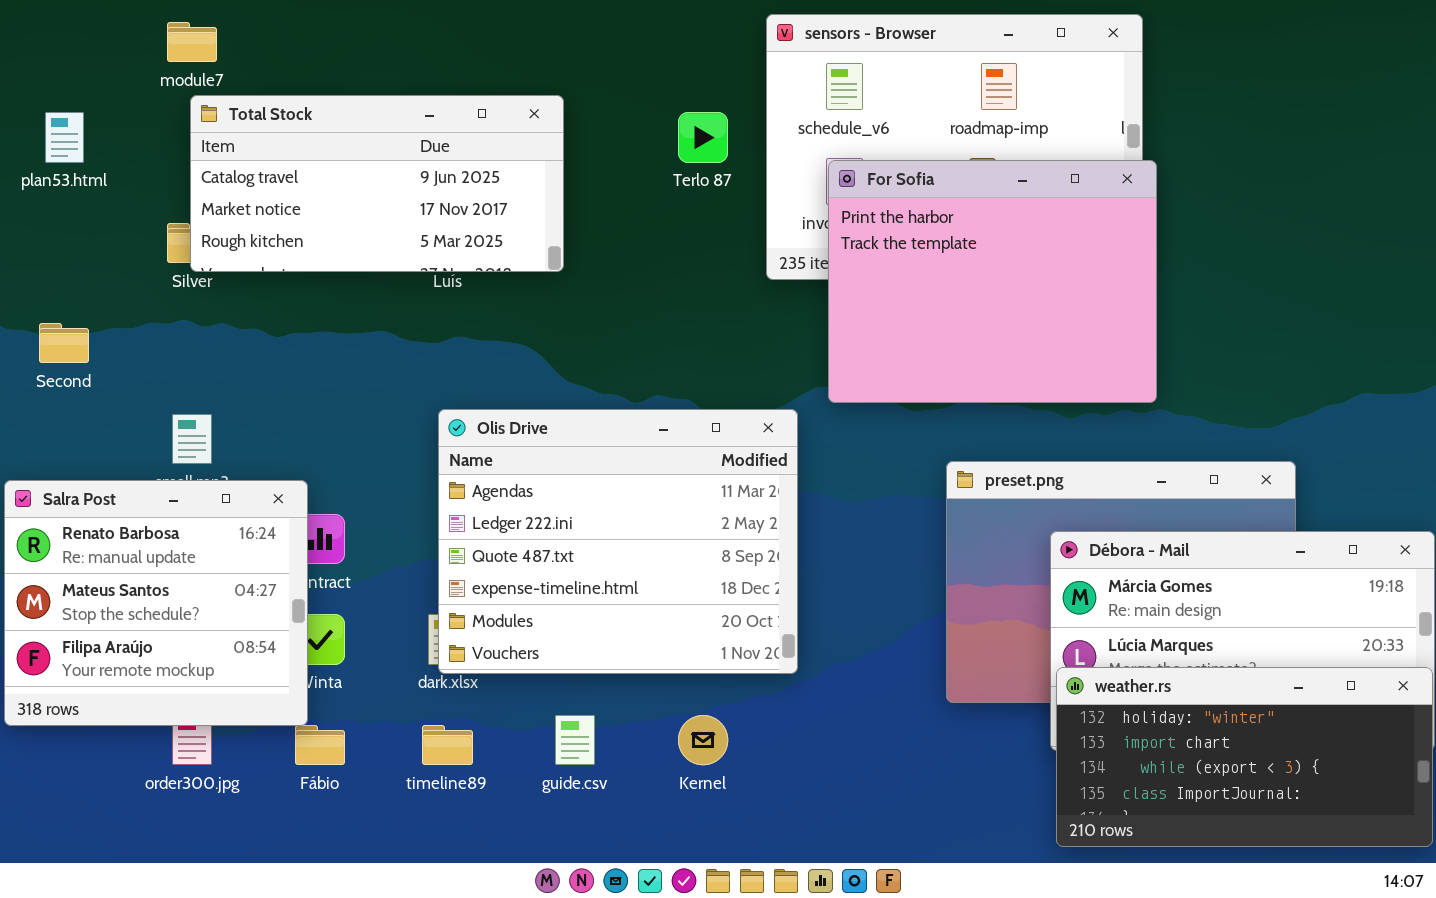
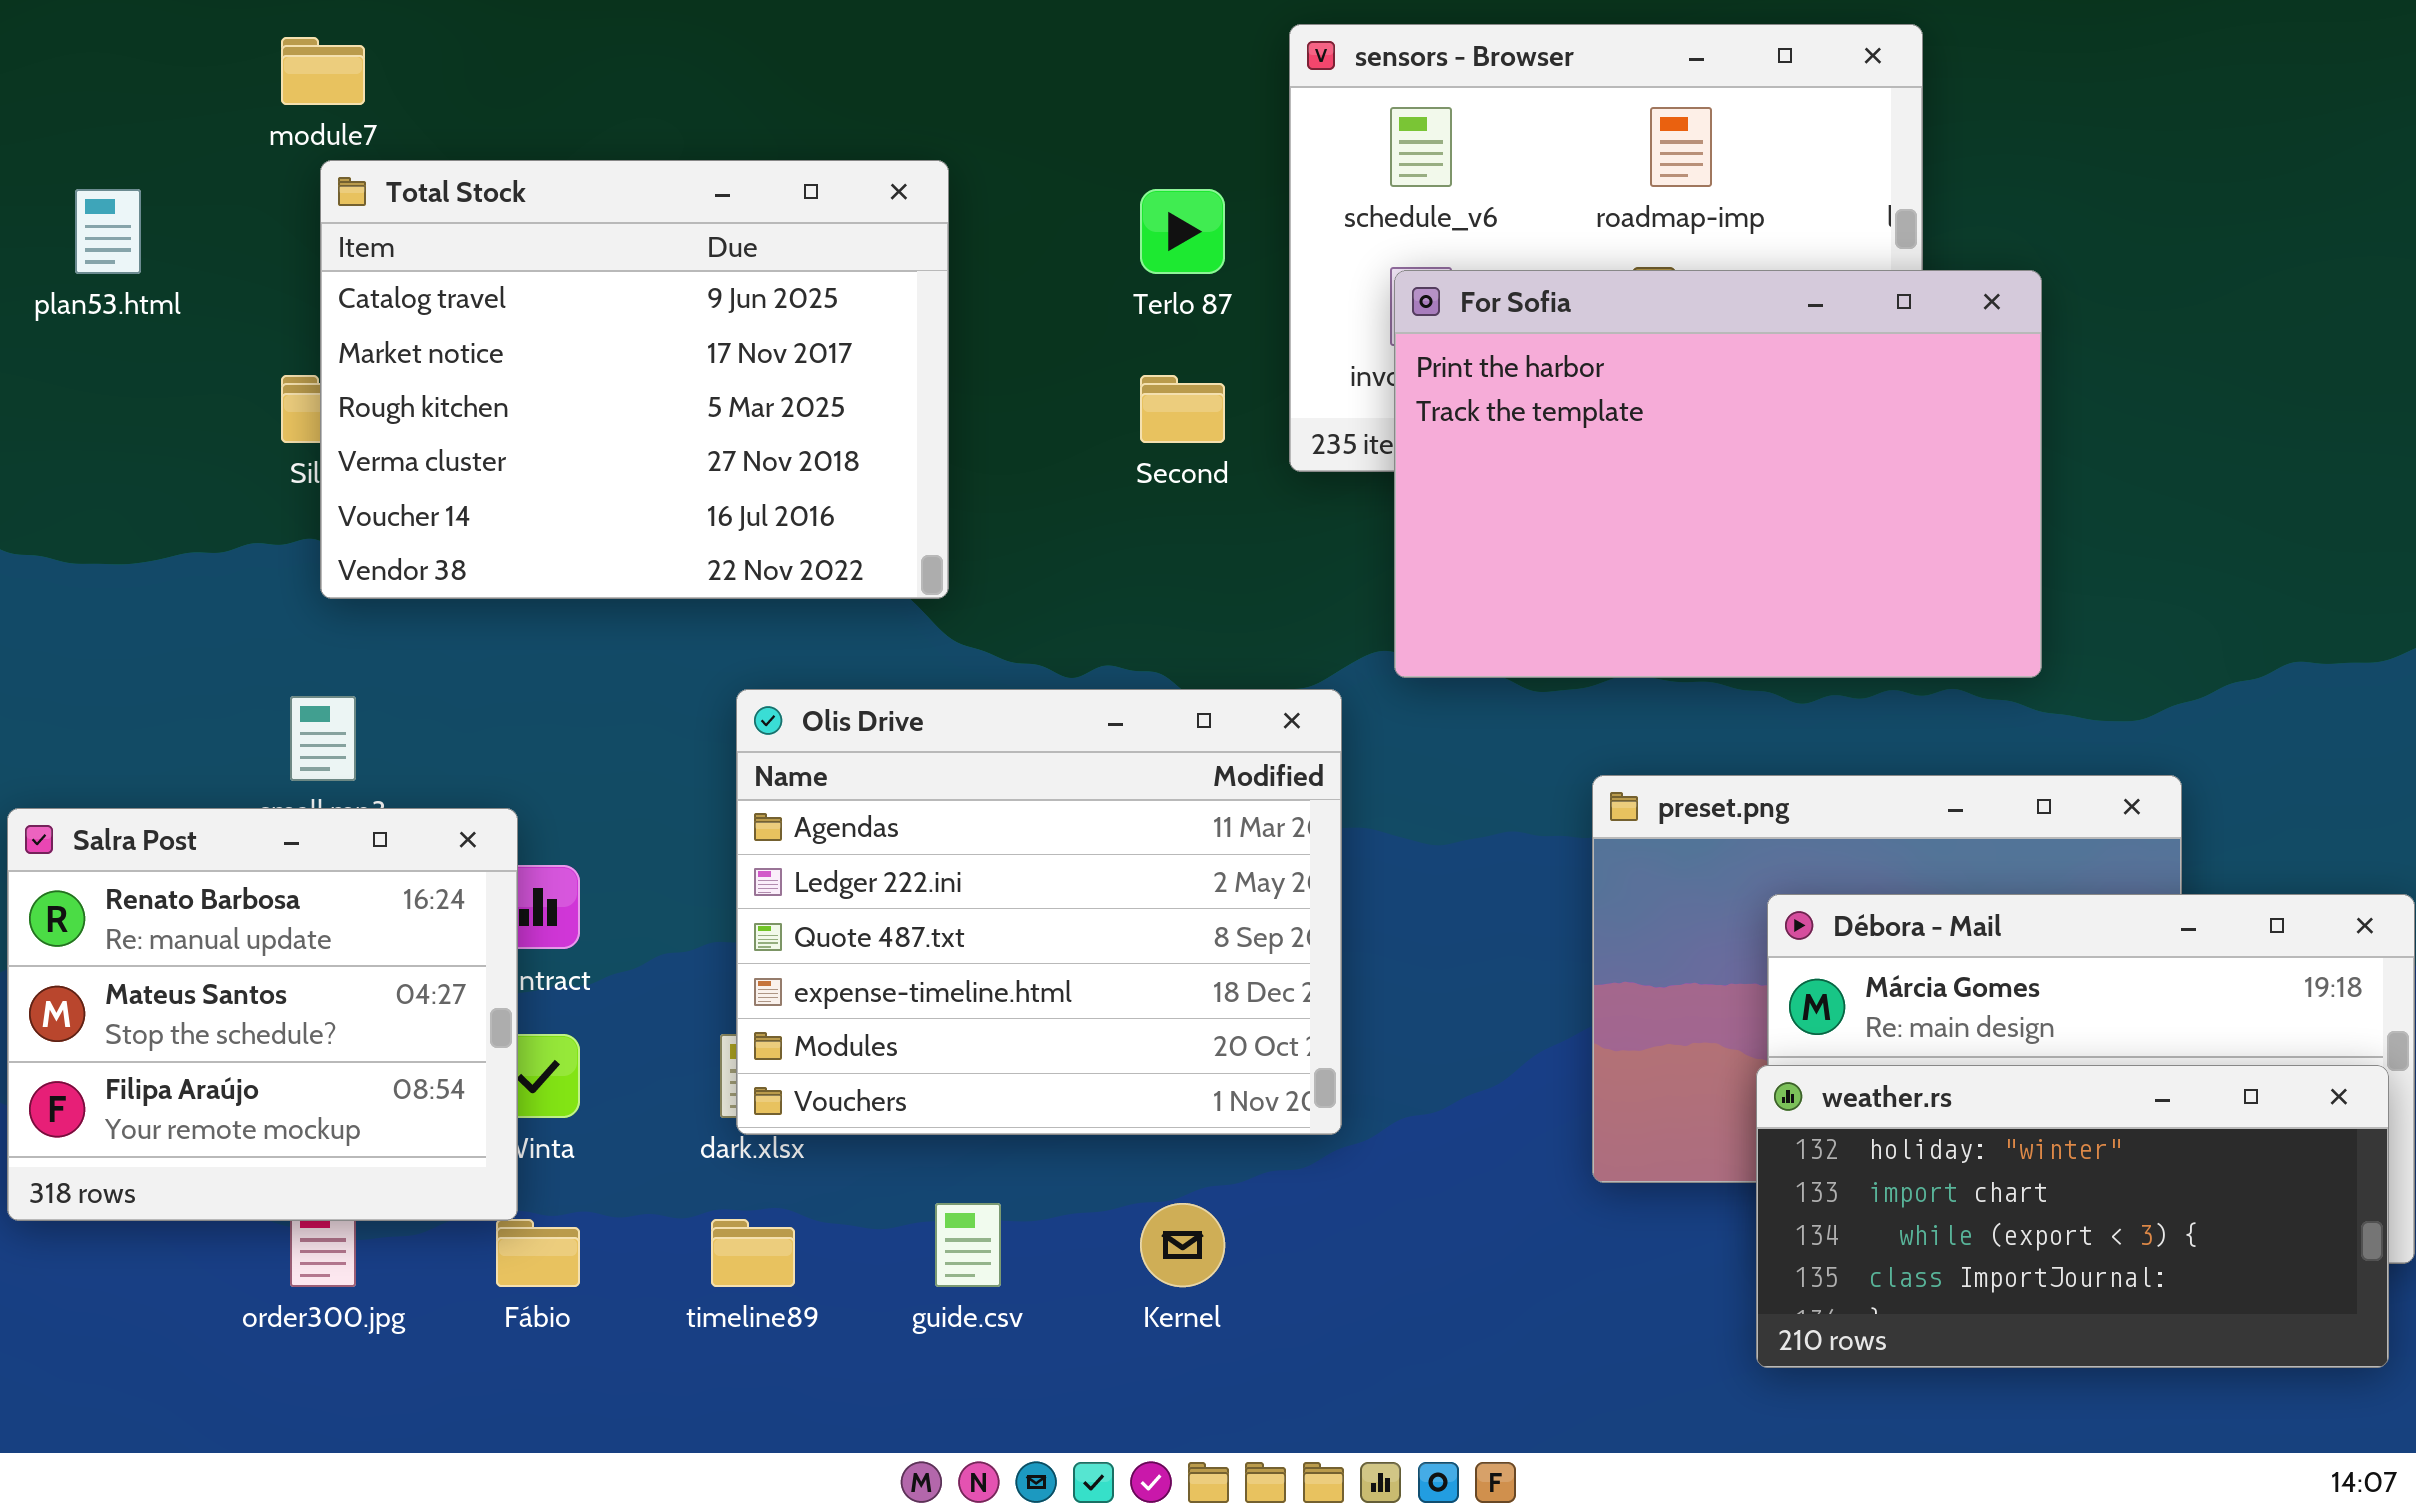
Total Stock: [190,95,564,272] -> [320,160,949,599], resized
For Sofia: [828,160,1157,403] -> [1394,270,2042,678], resized
Second: [39,323,89,363] -> [1140,375,1225,443], moved
weather.rs: [1056,667,1433,847] -> [1756,1065,2389,1368], moved

